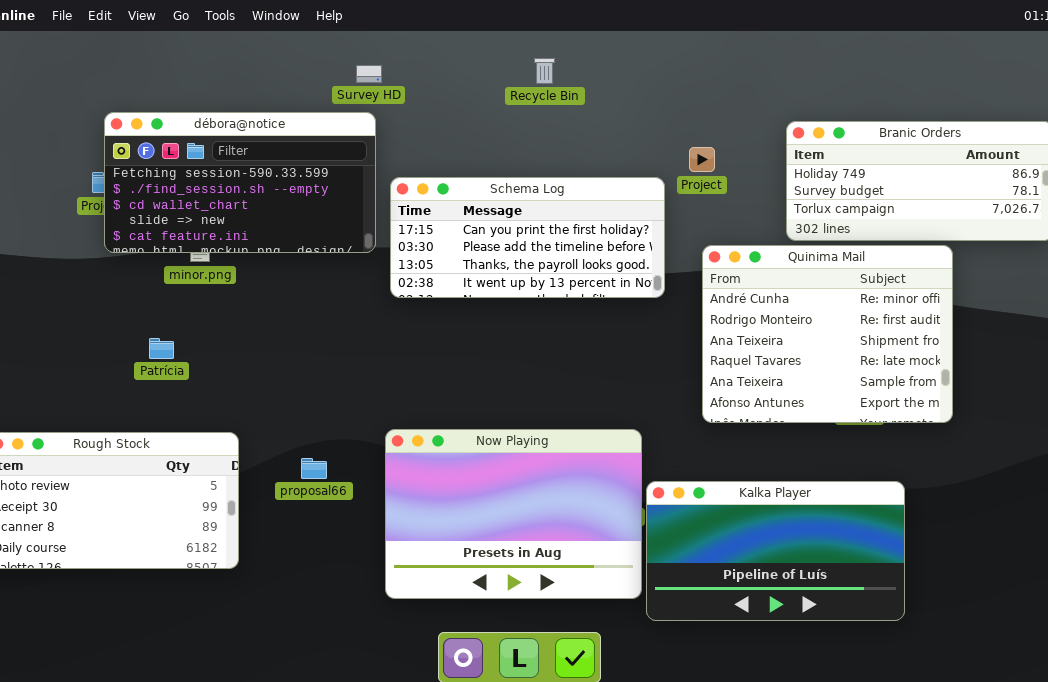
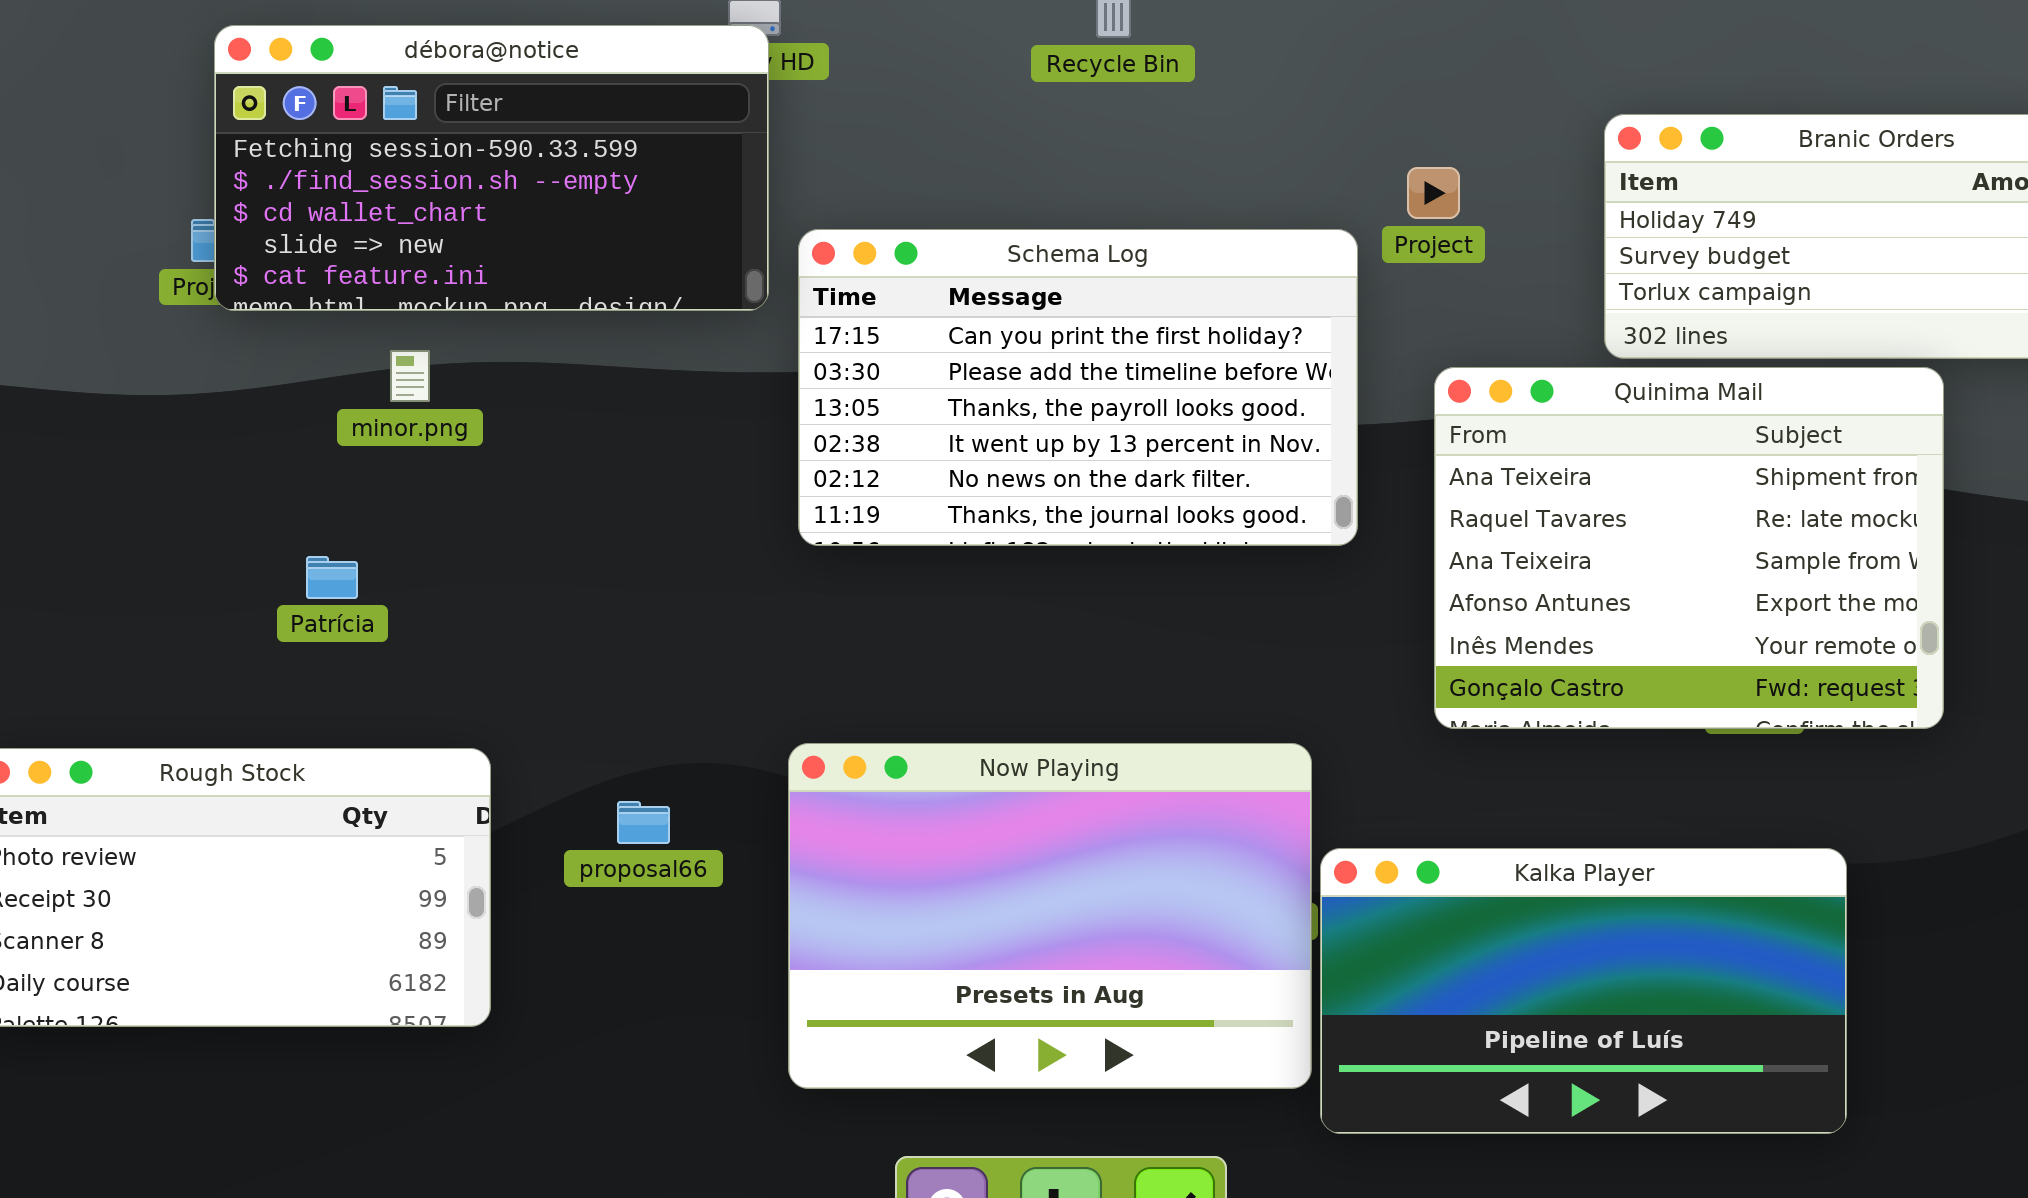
débora@notice: [104,112,376,253] -> [214,25,769,311], moved
Schema Log: [390,177,665,298] -> [798,229,1358,546], resized
Quinima Mail: [702,245,953,423] -> [1434,367,1944,729], scrolled down 2 rows

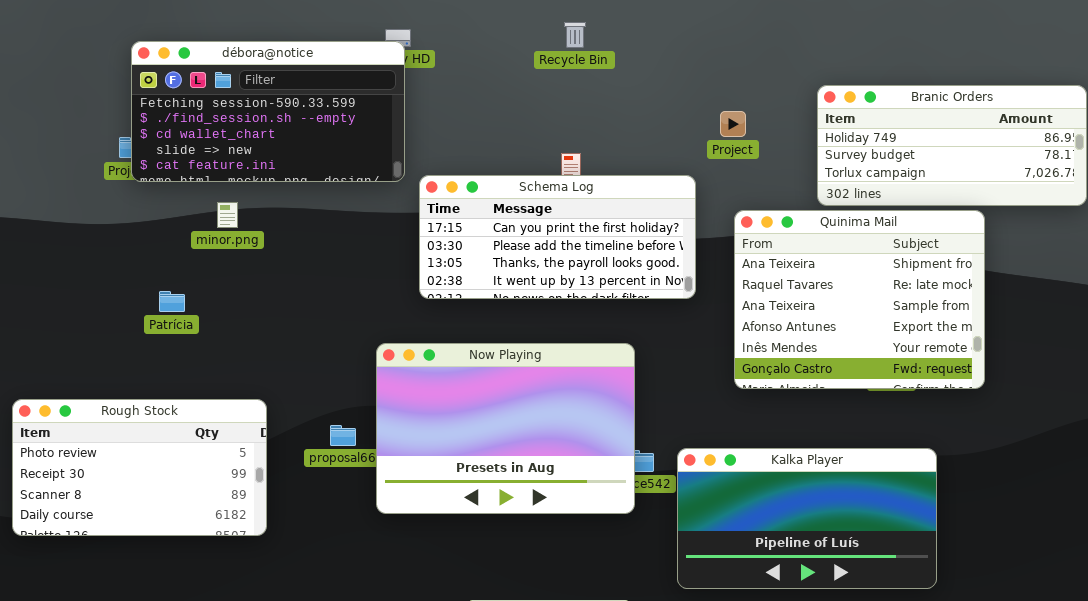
Schema Log: [798,229,1358,546] -> [419,175,696,299], resized
Patrícia: [306,556,358,599] -> [159,291,185,312], moved
Now Playing: [788,743,1312,1089] -> [376,343,635,514], moved

